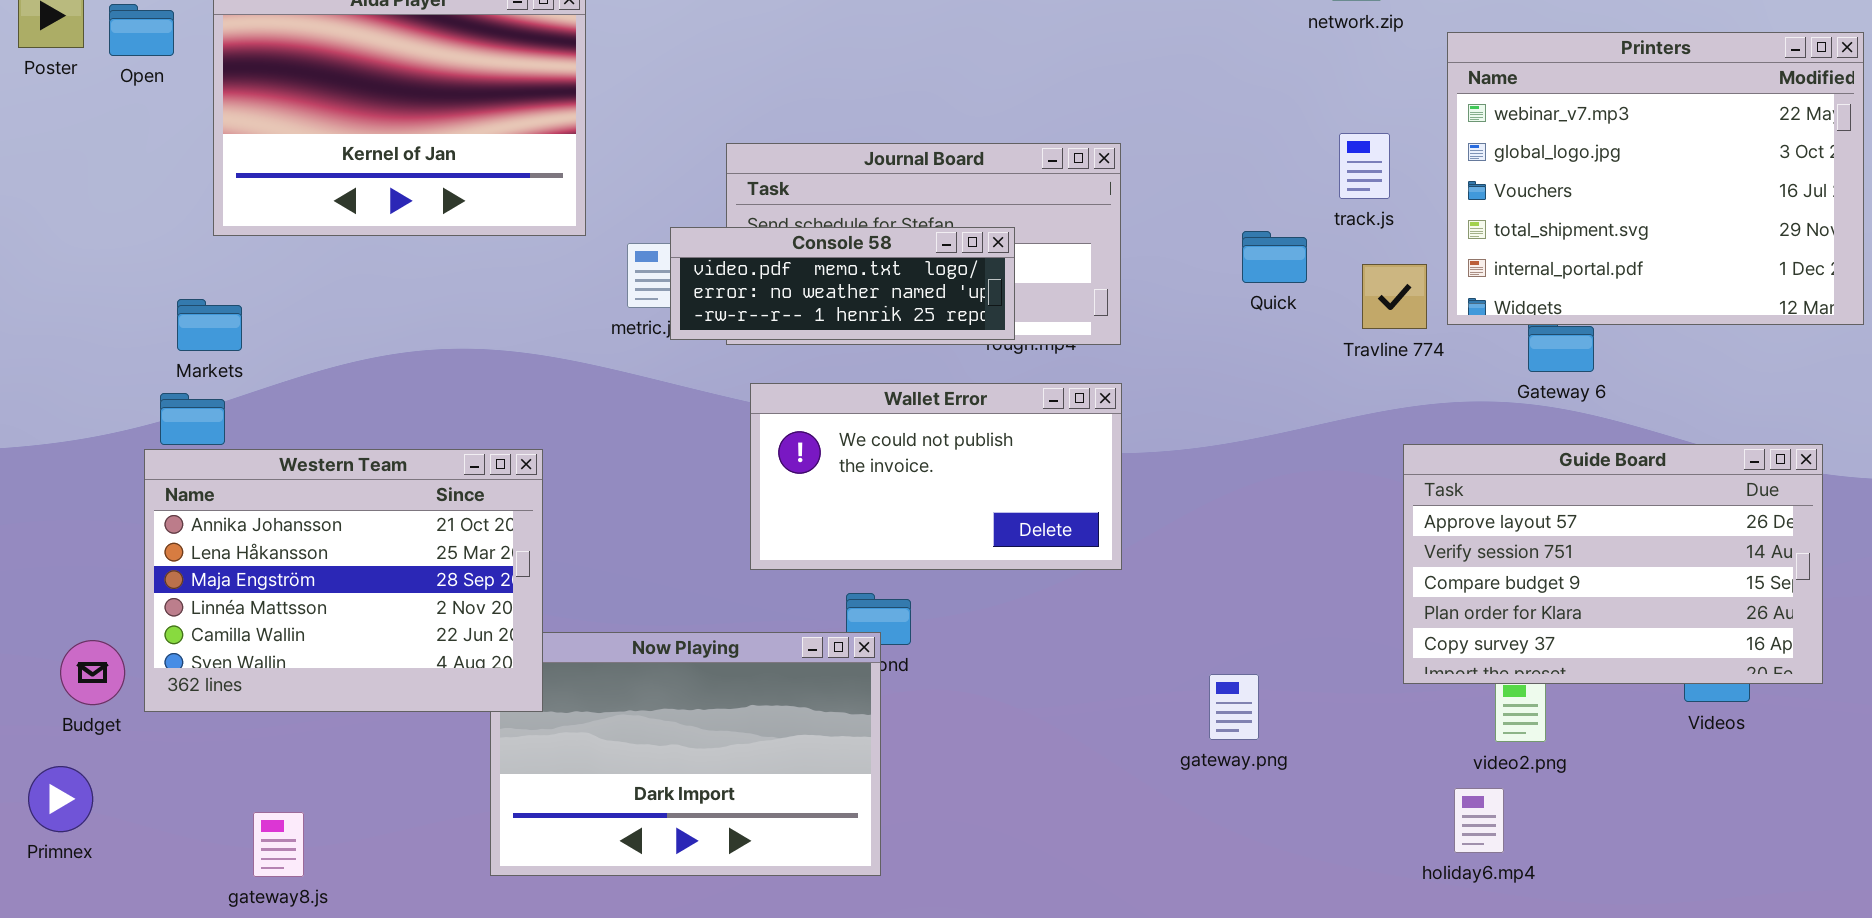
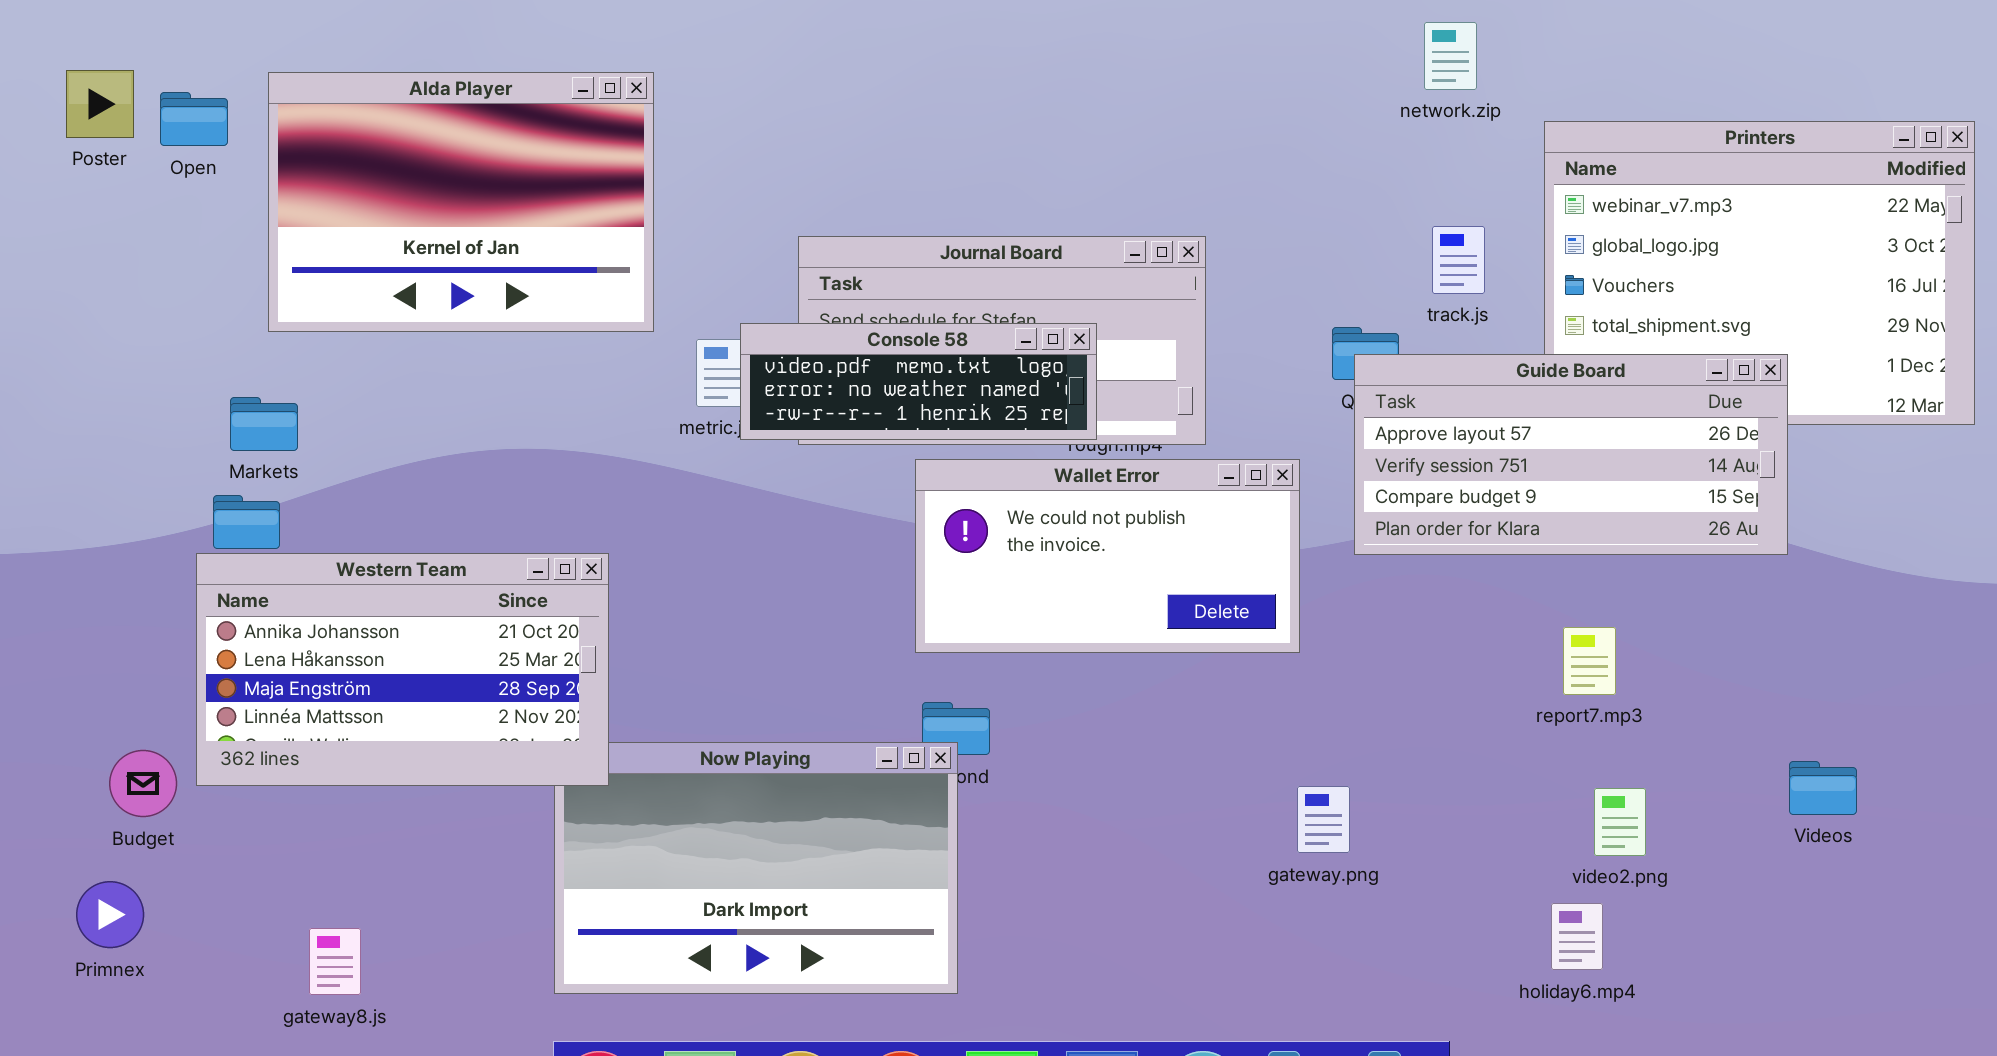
Wallet Error: [750,383,1122,570] -> [915,459,1300,653], moved
Guide Board: [1403,444,1823,684] -> [1354,354,1788,555], moved, resized
Western Team: [144,449,543,712] -> [196,553,609,786], resized

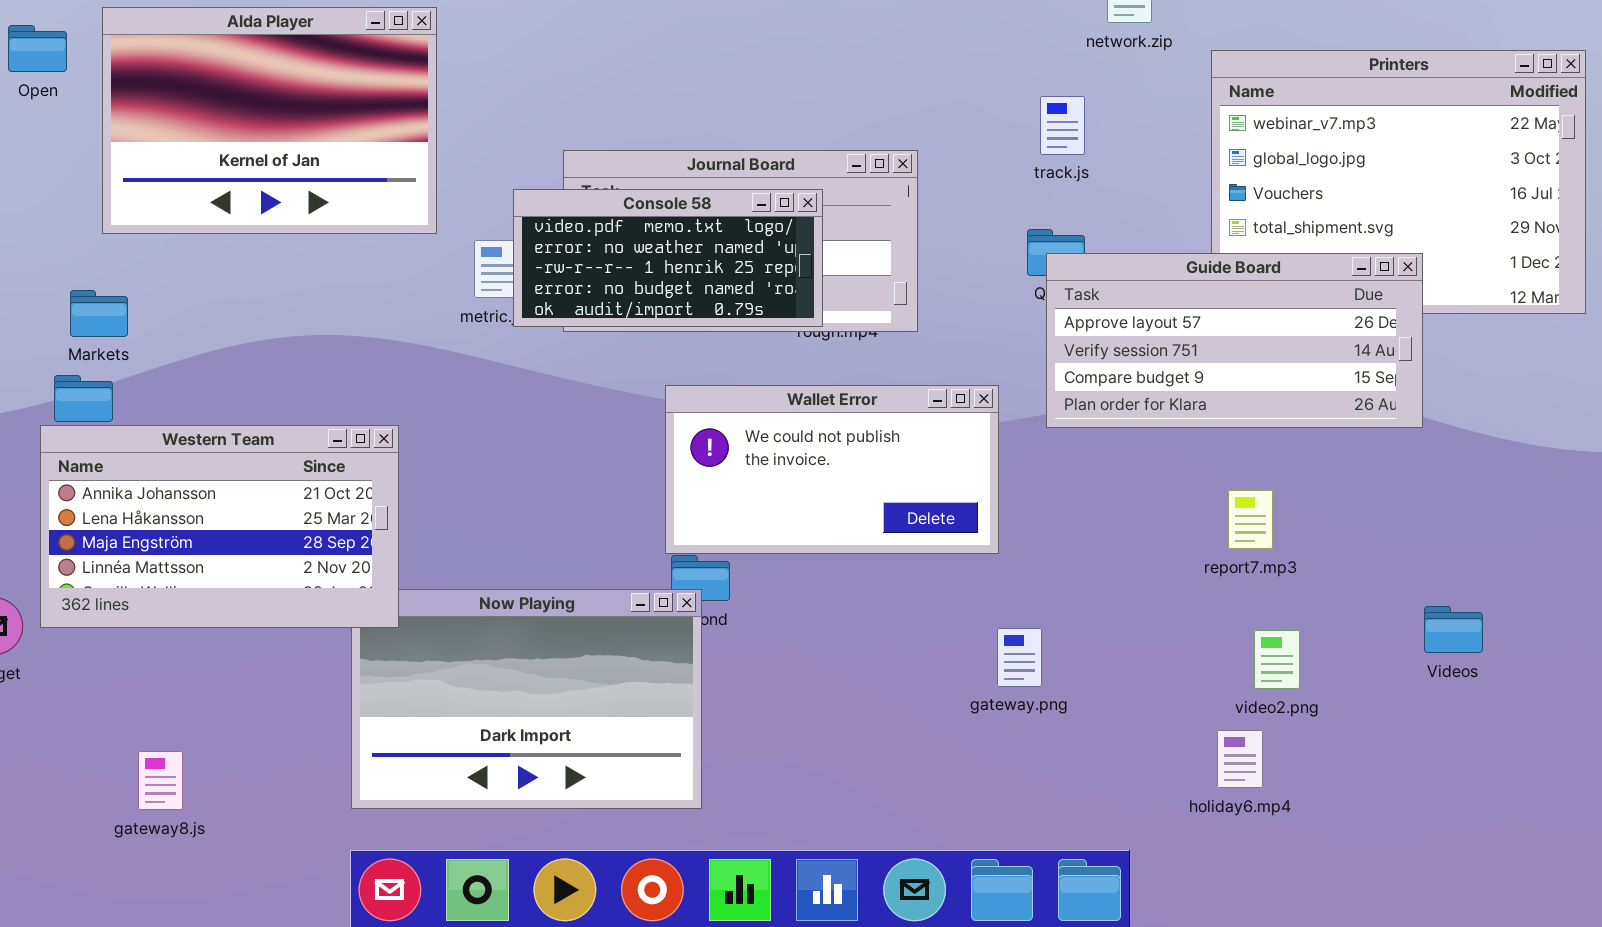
track.js: [1432,226,1485,294] -> [1040,96,1085,155], moved
Console 58: [740,323,1097,440] -> [513,189,823,327], resized
Wallet Error: [915,459,1300,653] -> [665,385,999,554], moved

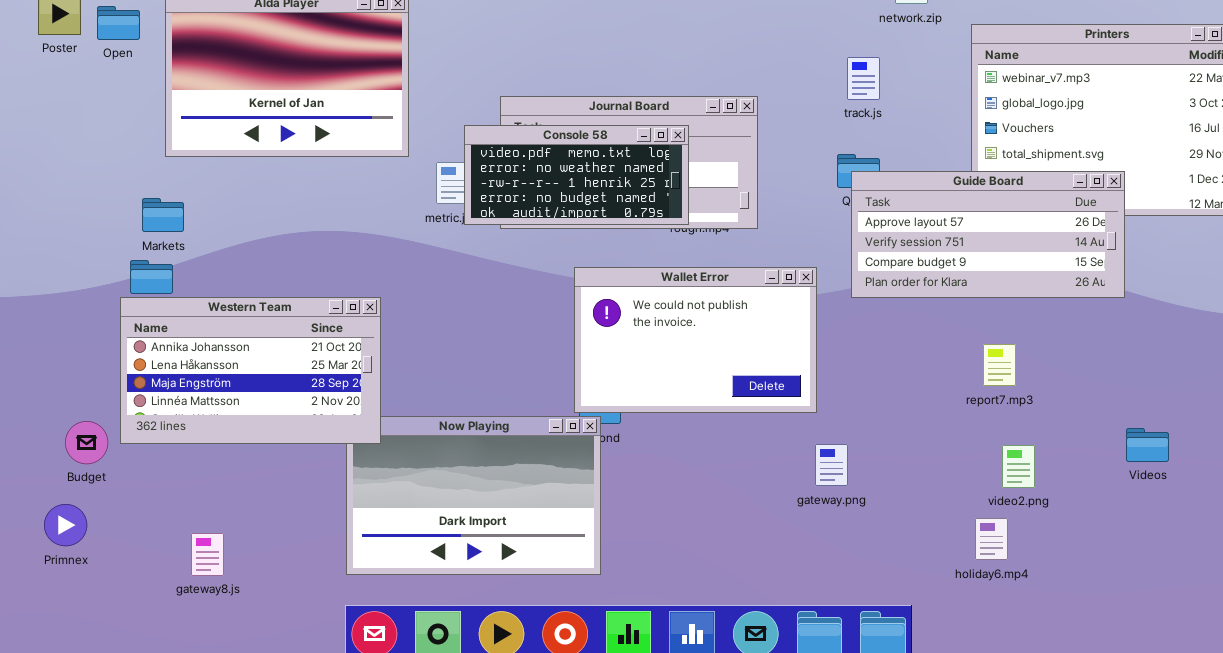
Wallet Error: [665,385,999,554] -> [574,267,817,413], resized

